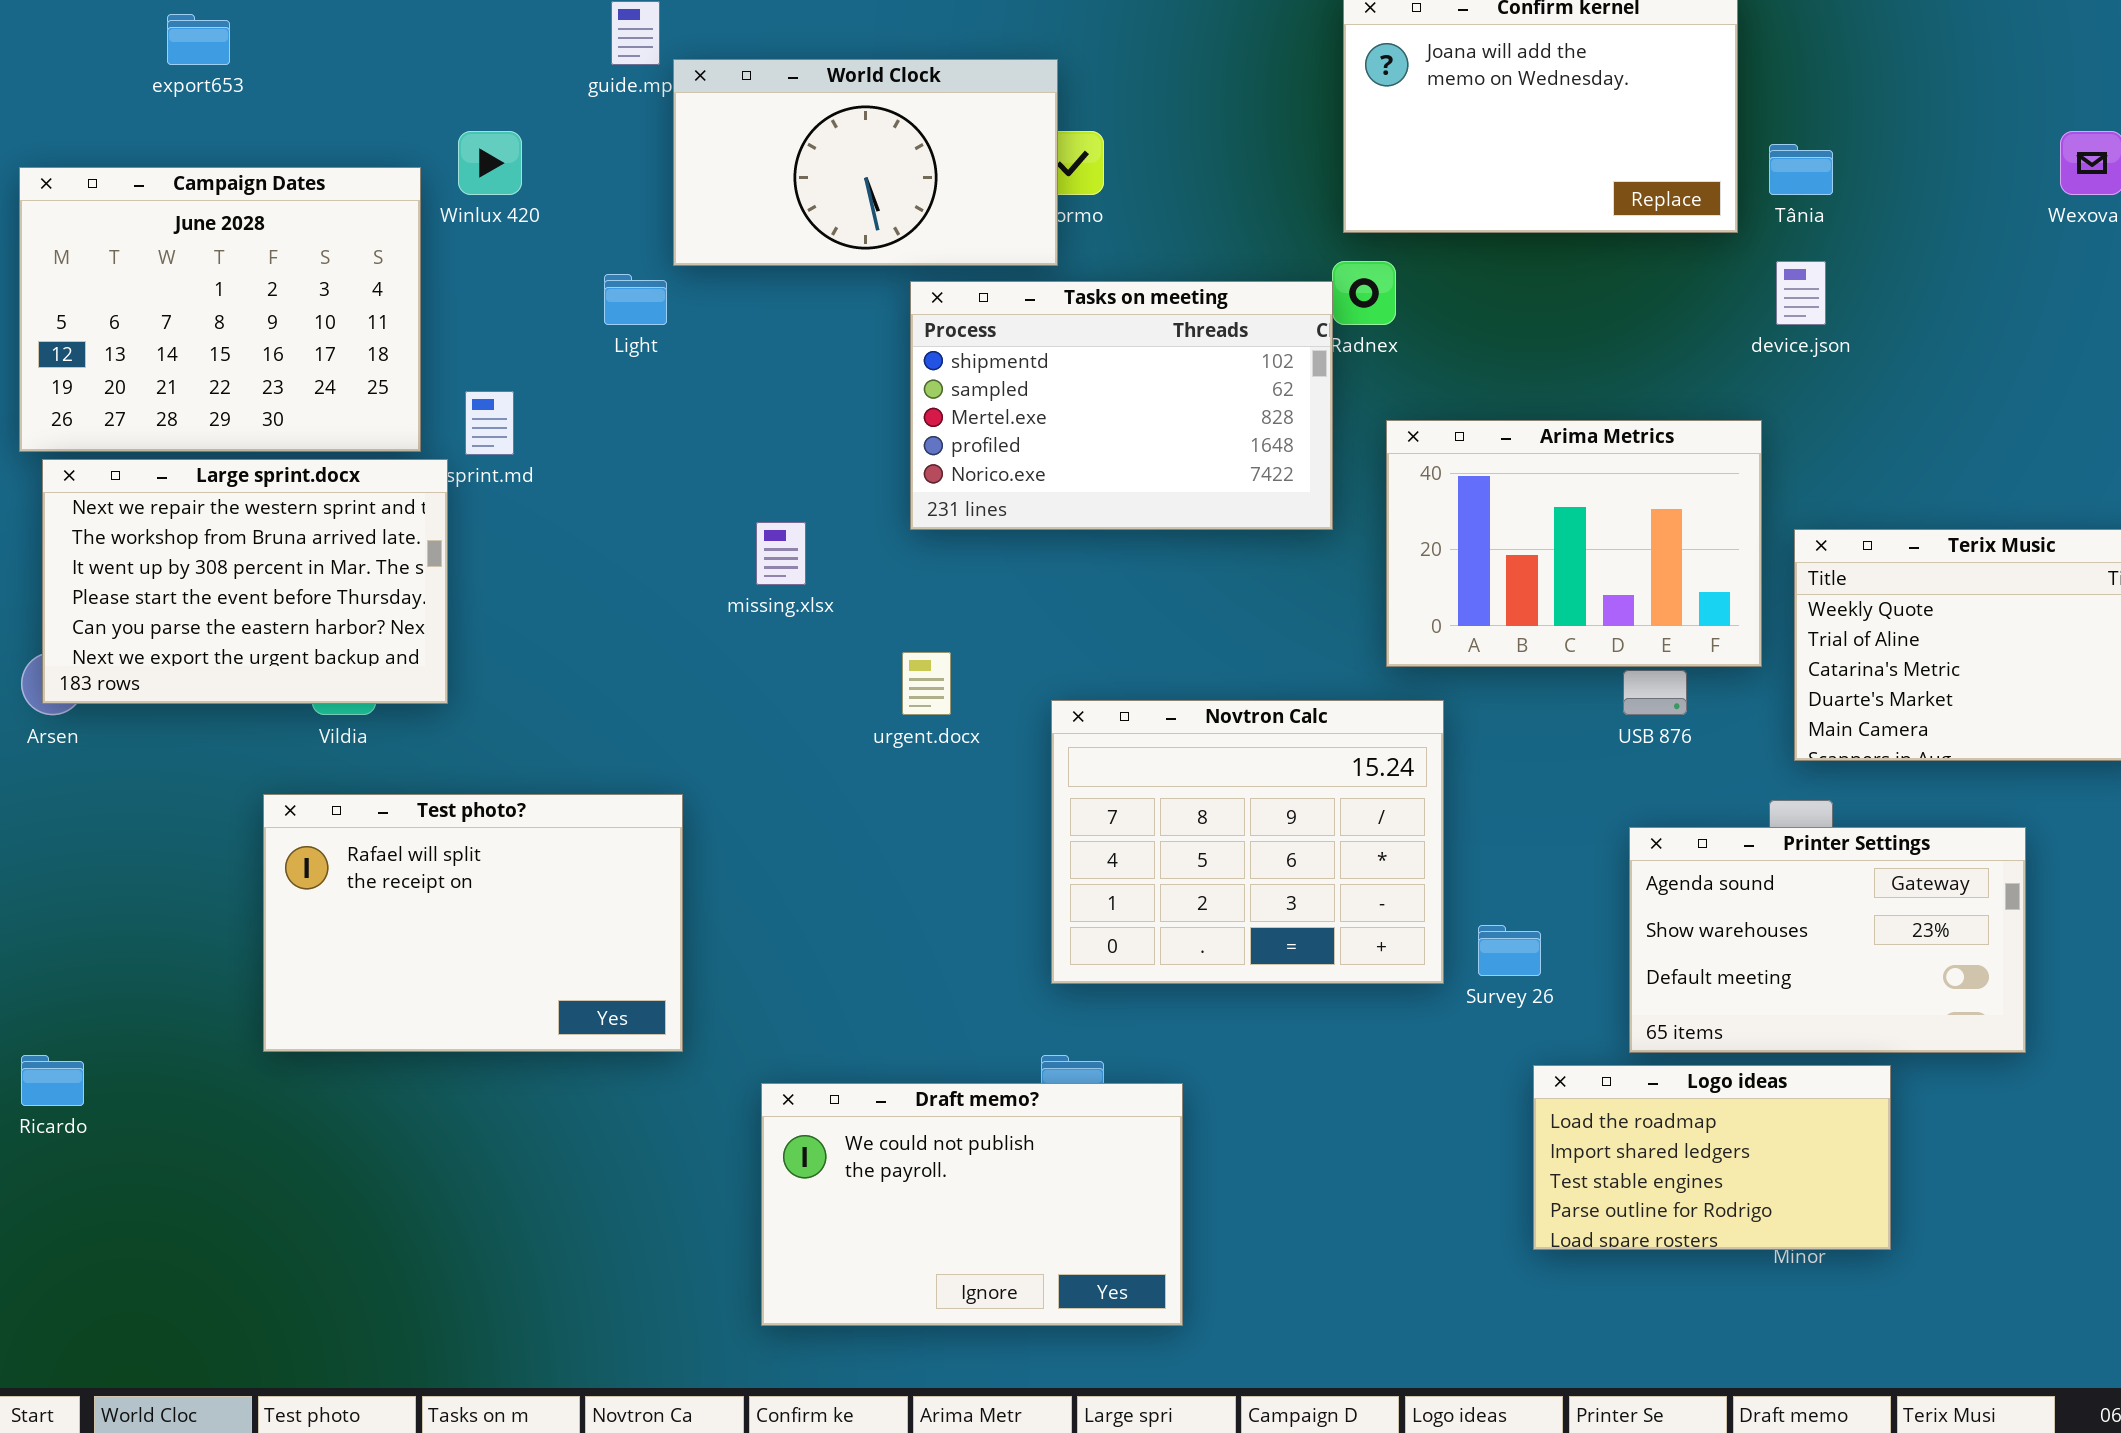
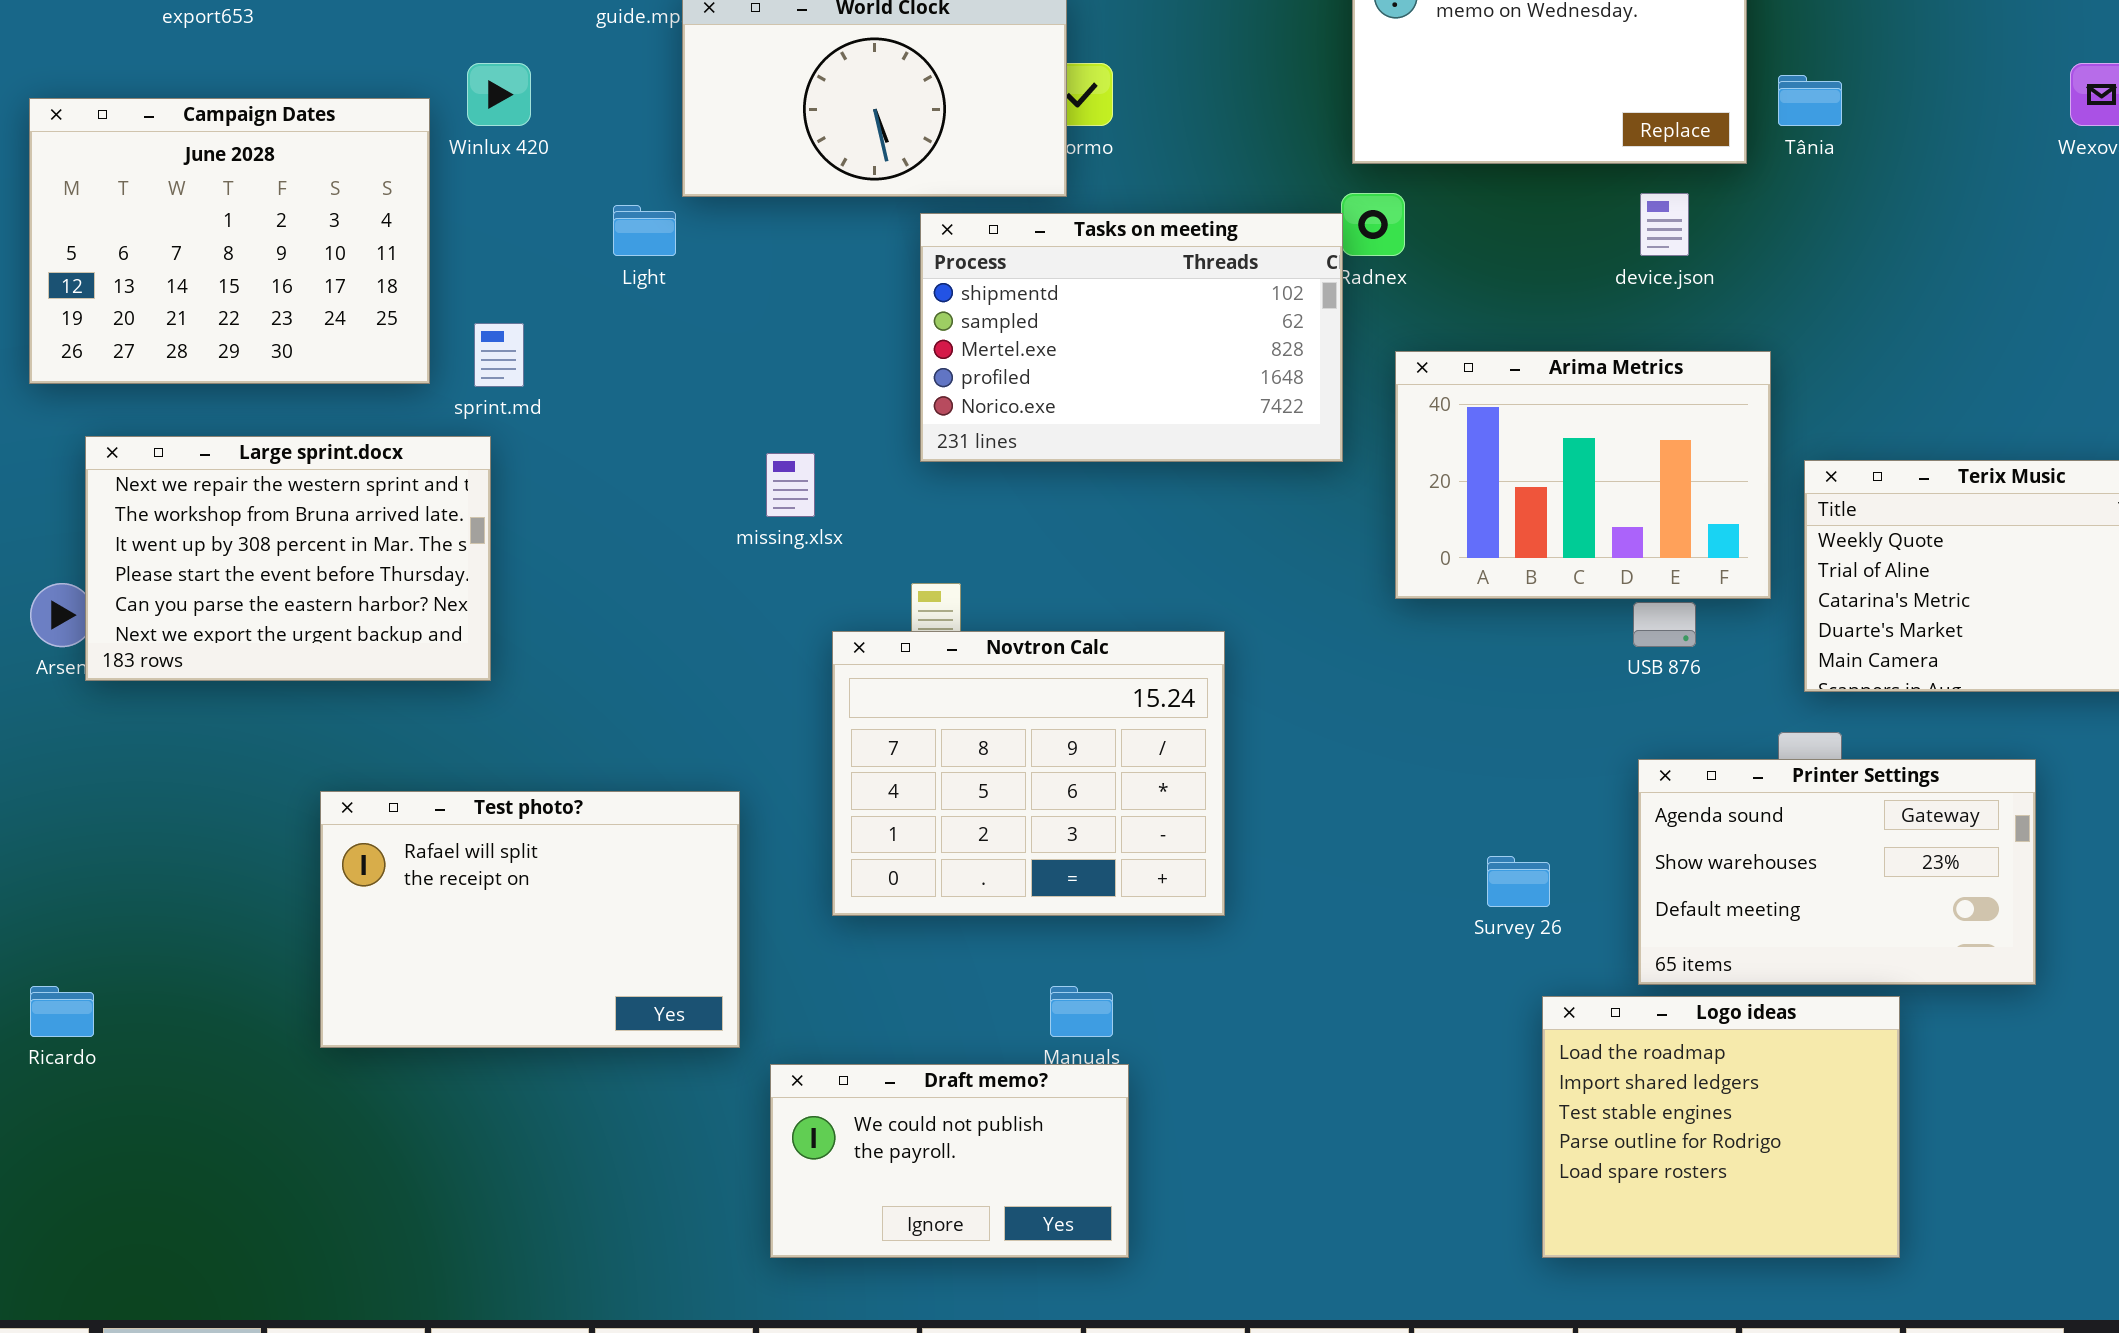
device.json: [1776,261,1826,325] -> [1640,193,1689,256], moved
Large sprint.docx: [42,459,448,704] -> [85,436,491,681], moved
Novtron Calc: [1051,700,1444,984] -> [832,631,1225,916], moved
Test photo?: [263,794,683,1052] -> [320,791,740,1048], moved
Logo ideas: [1533,1065,1891,1250] -> [1542,996,1900,1258], resized
Draft memo?: [761,1083,1183,1326] -> [770,1064,1129,1258], resized

